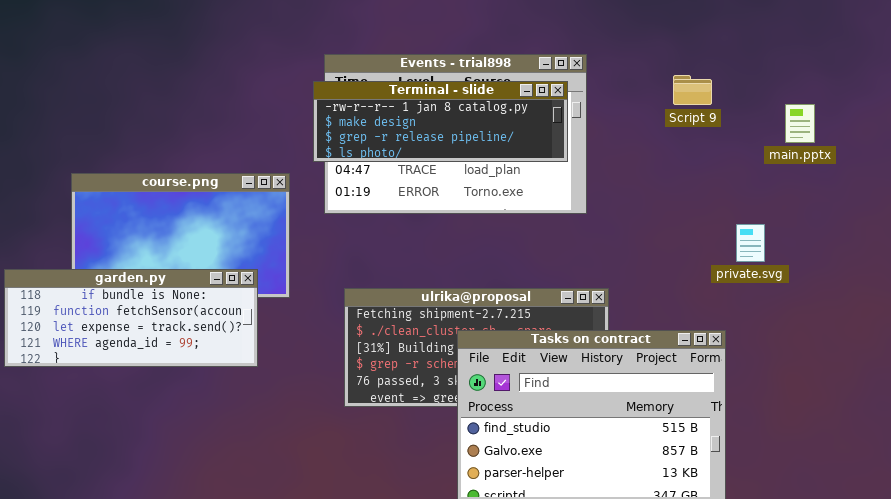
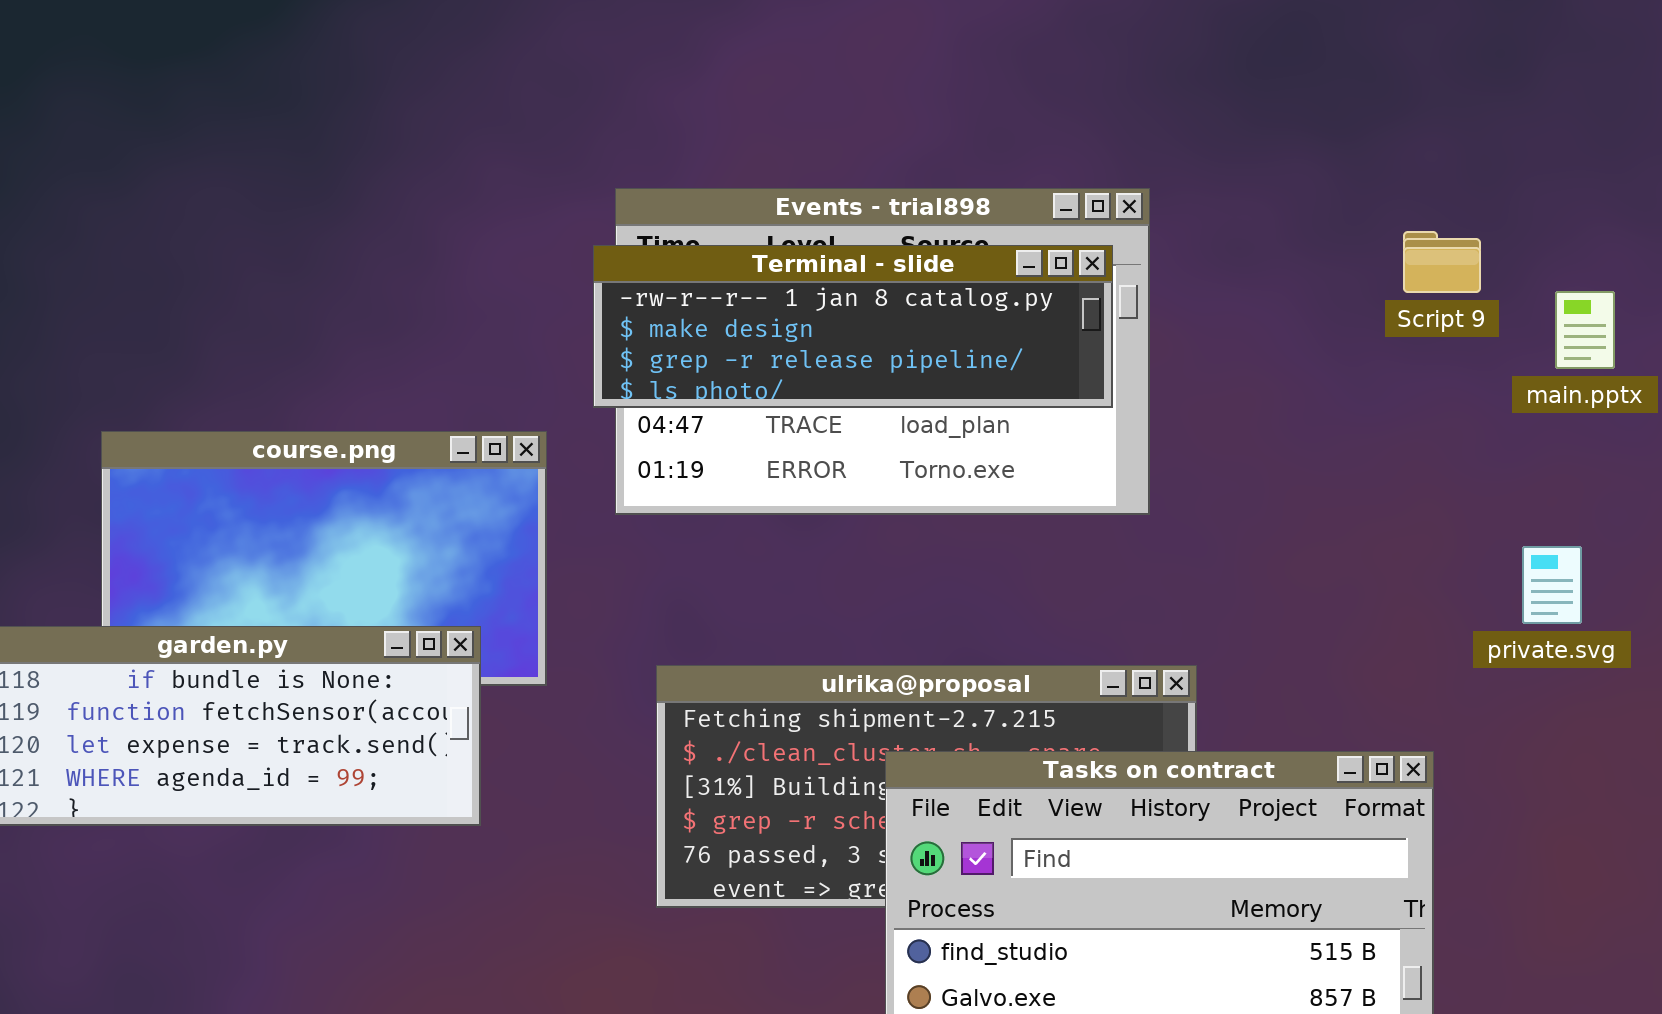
Script 9: [673,75,712,105] -> [1403,231,1481,293], moved
private.svg: [736,224,765,262] -> [1522,546,1582,624], moved

